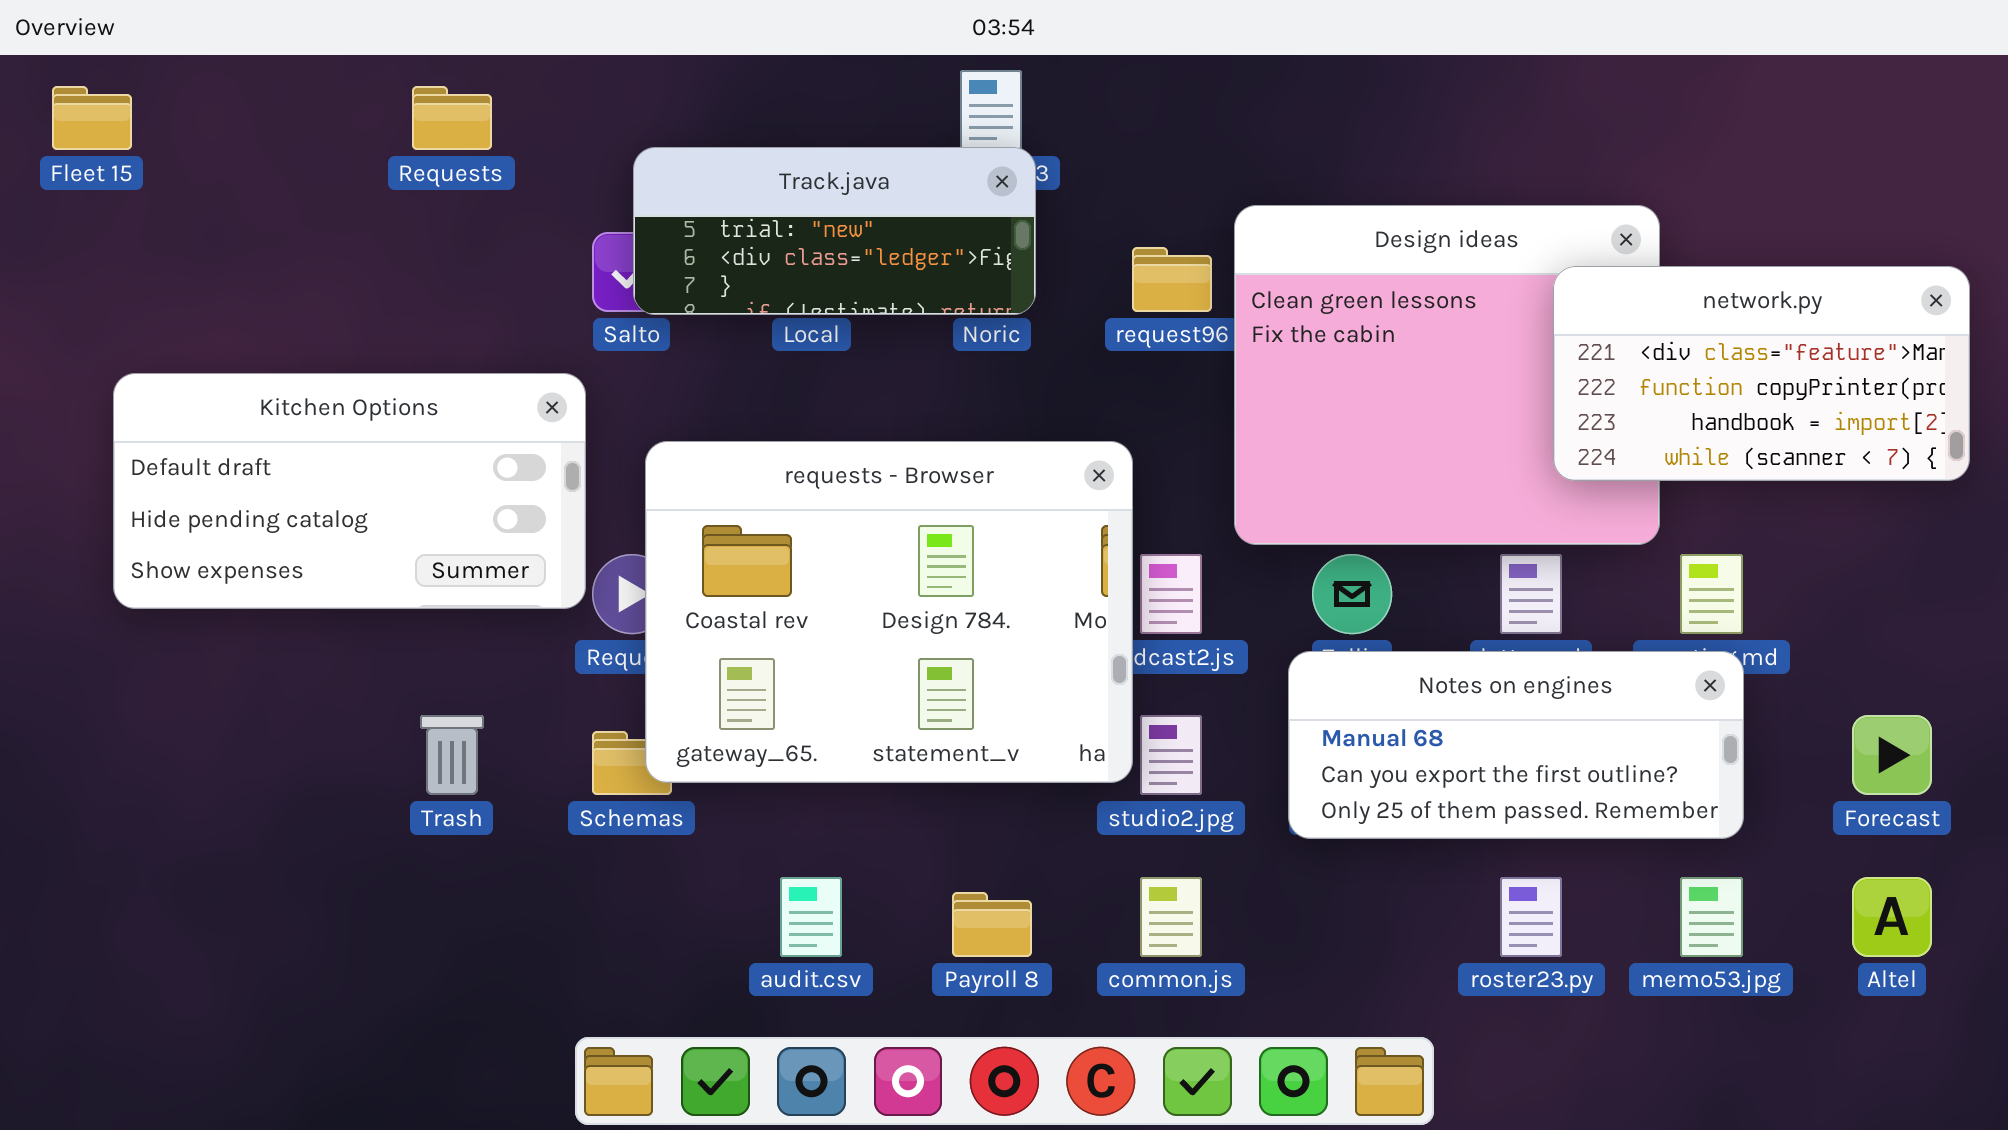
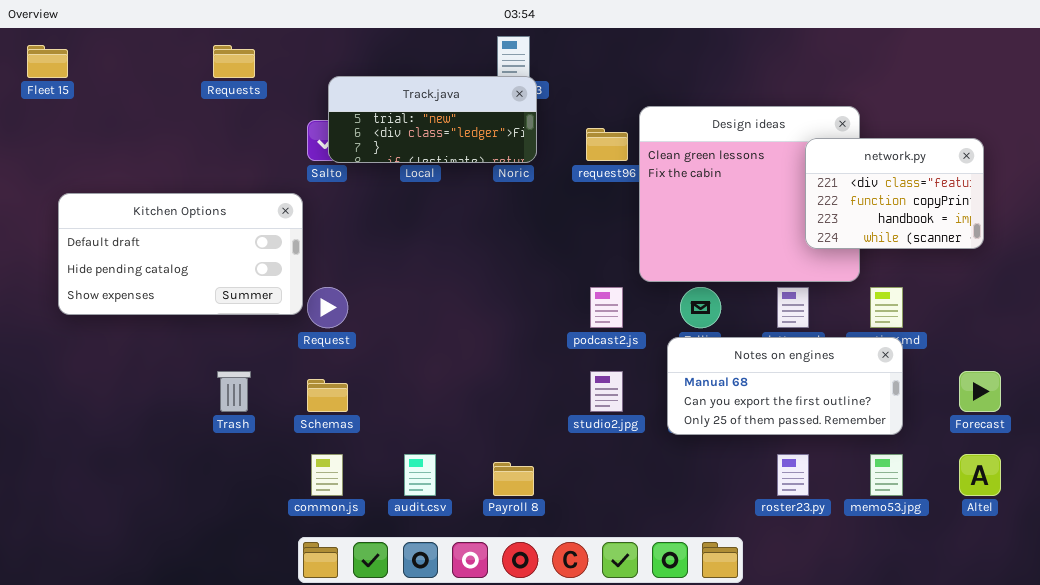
network.py: [1553,266,1970,481] -> [805,138,984,249], resized
requests - Browser: [645,441,1133,783] -> none, closed
common.js: [1140,877,1202,957] -> [311,454,343,496], moved

